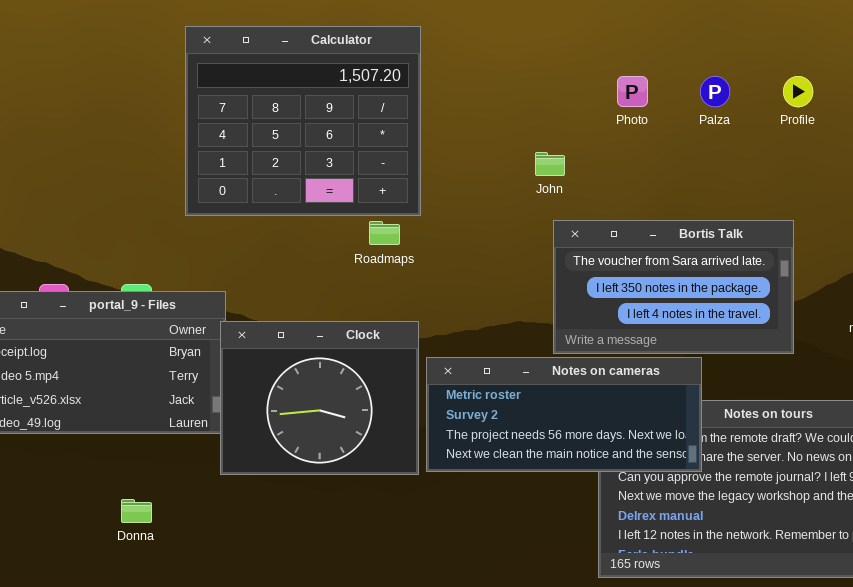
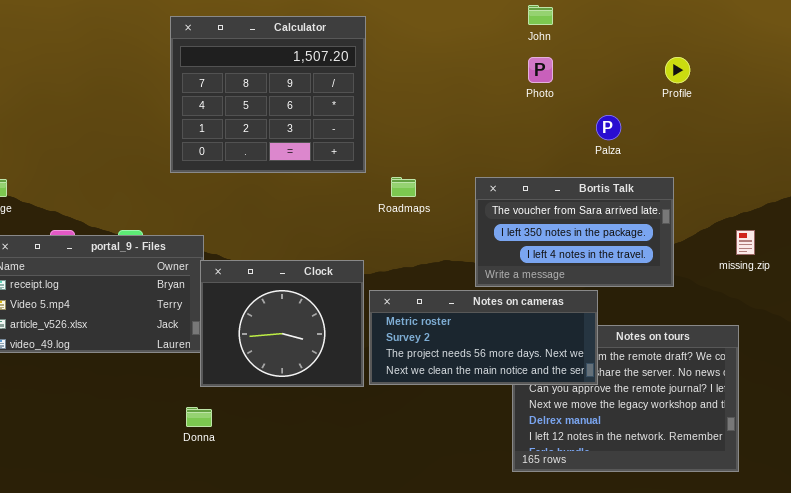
Palza: [700,76,730,107] -> [596,115,621,140], moved
John: [535,152,565,176] -> [528,5,553,25], moved
Roadmaps: [369,221,400,245] -> [391,177,416,197], moved
Donna: [121,499,152,523] -> [186,407,212,427], moved

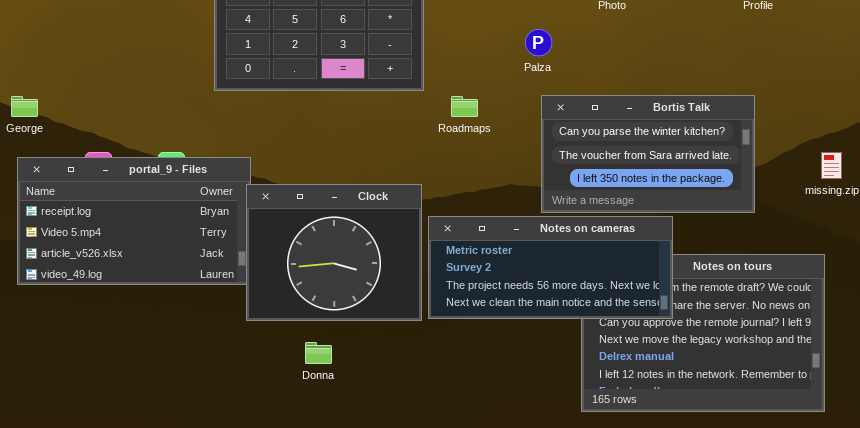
Palza: [596,115,621,140] -> [525,29,552,56], moved
Bortis Talk: [475,177,674,287] -> [541,95,755,213], scrolled up 1 row
Donna: [186,407,212,427] -> [305,342,332,364], moved

